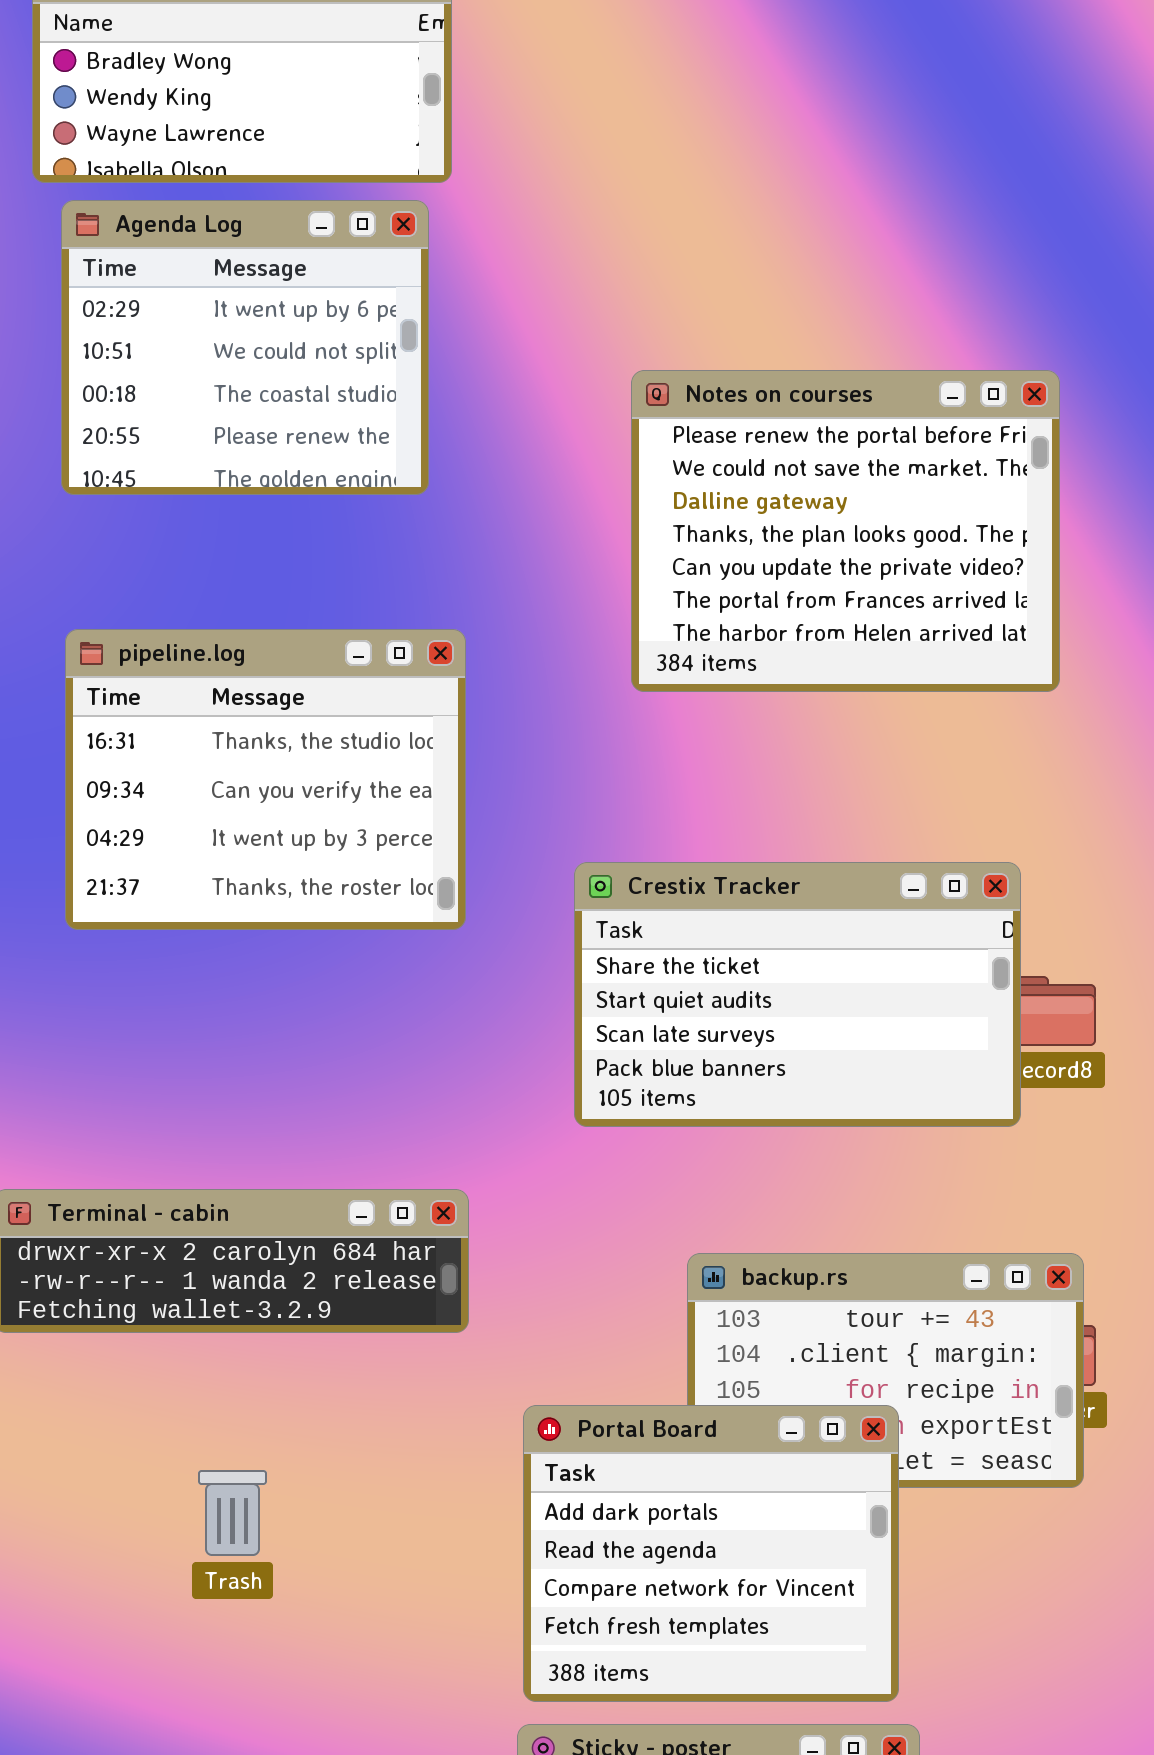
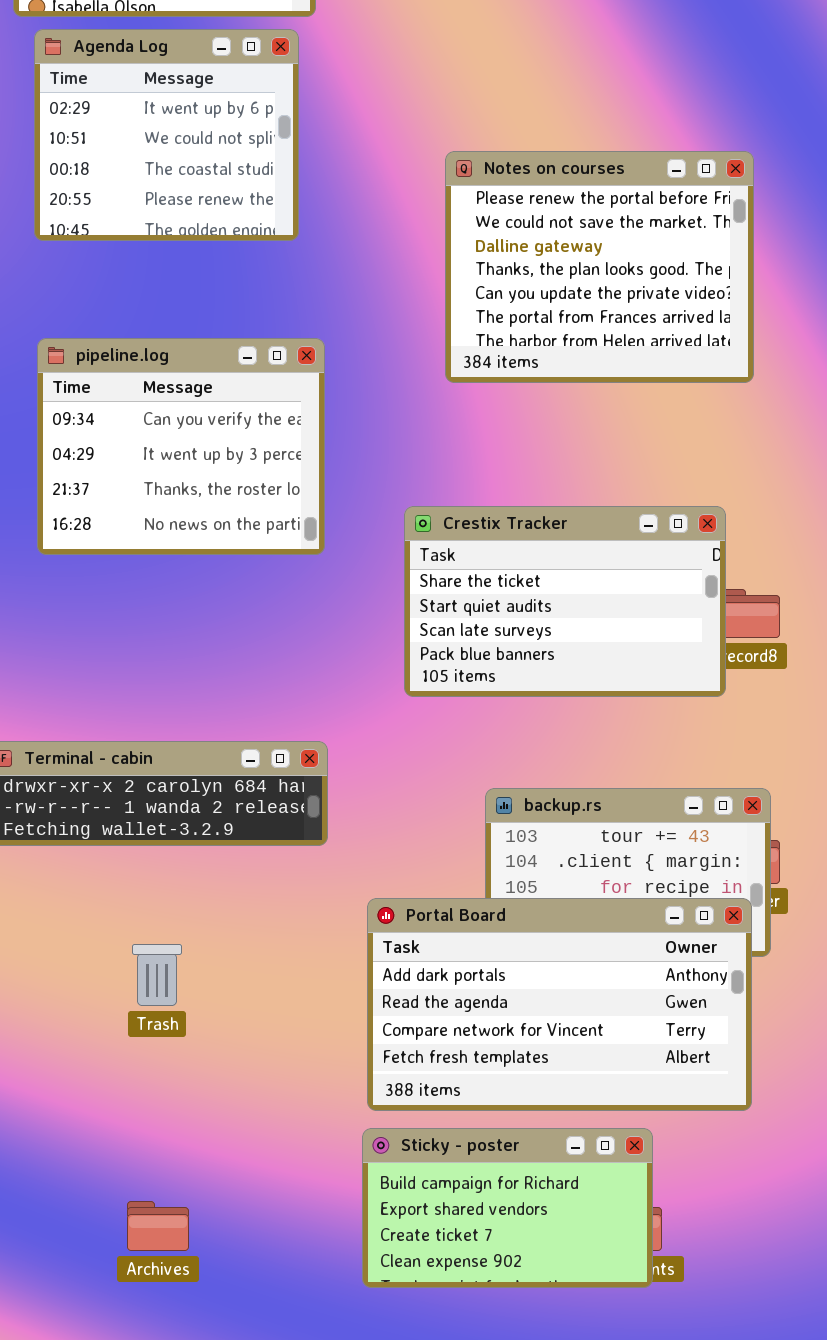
pipeline.log: [65,629,466,930] -> [37,338,325,555], scrolled down 1 row
Portal Board: [523,1405,899,1702] -> [367,898,752,1111], resized

